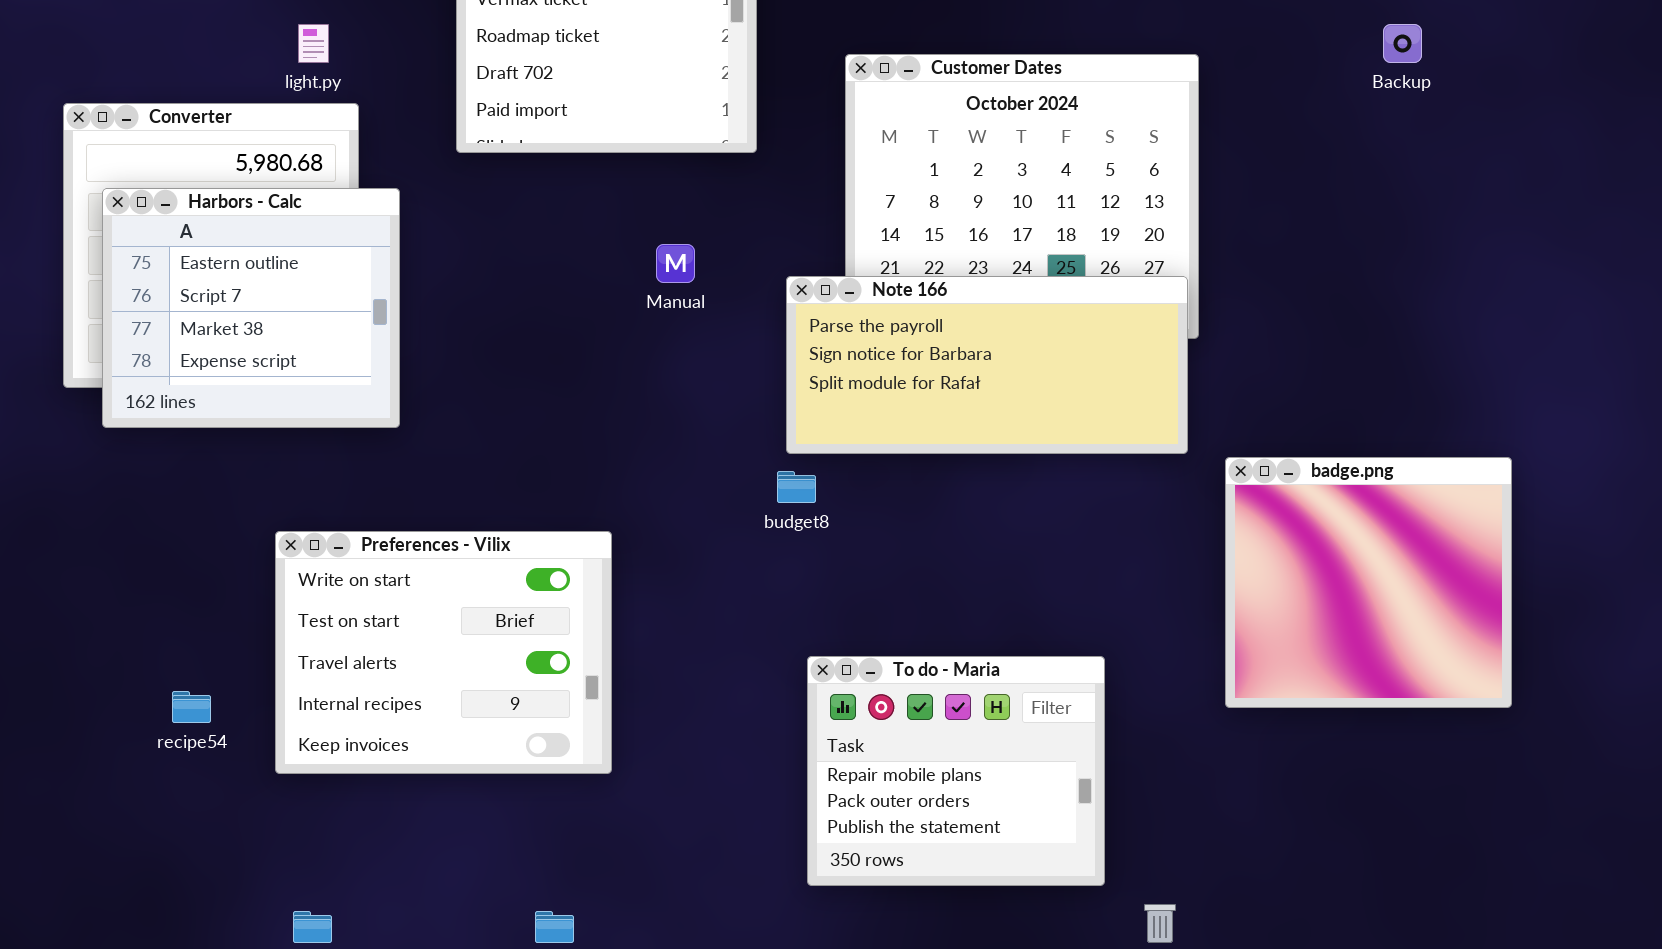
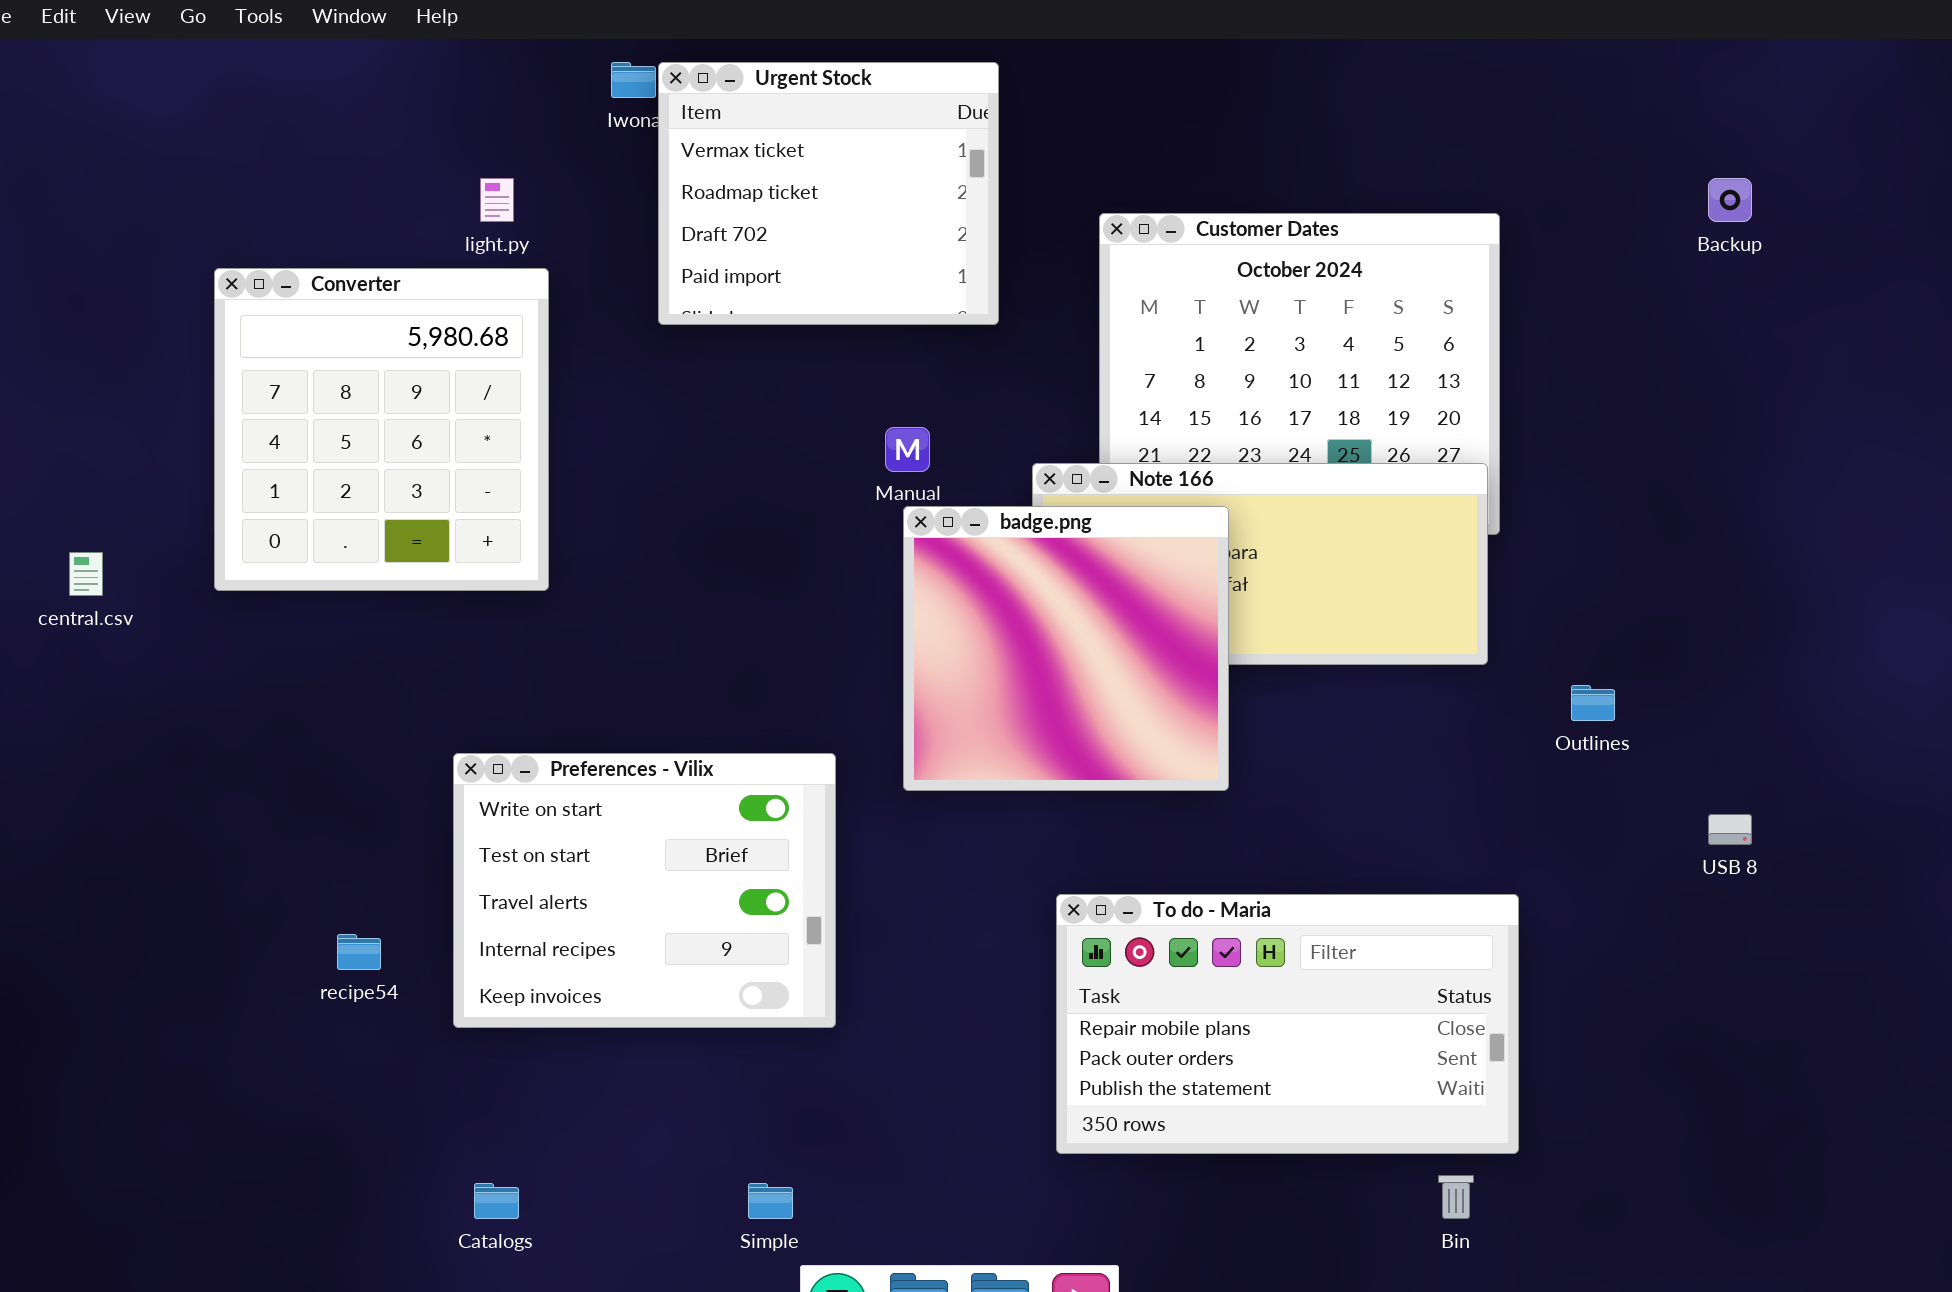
Harbors - Calc: [102,188,400,428] -> none, closed
badge.png: [1225,457,1512,708] -> [903,506,1229,791], moved
To do - Maria: [807,656,1105,886] -> [1056,894,1519,1154], resized

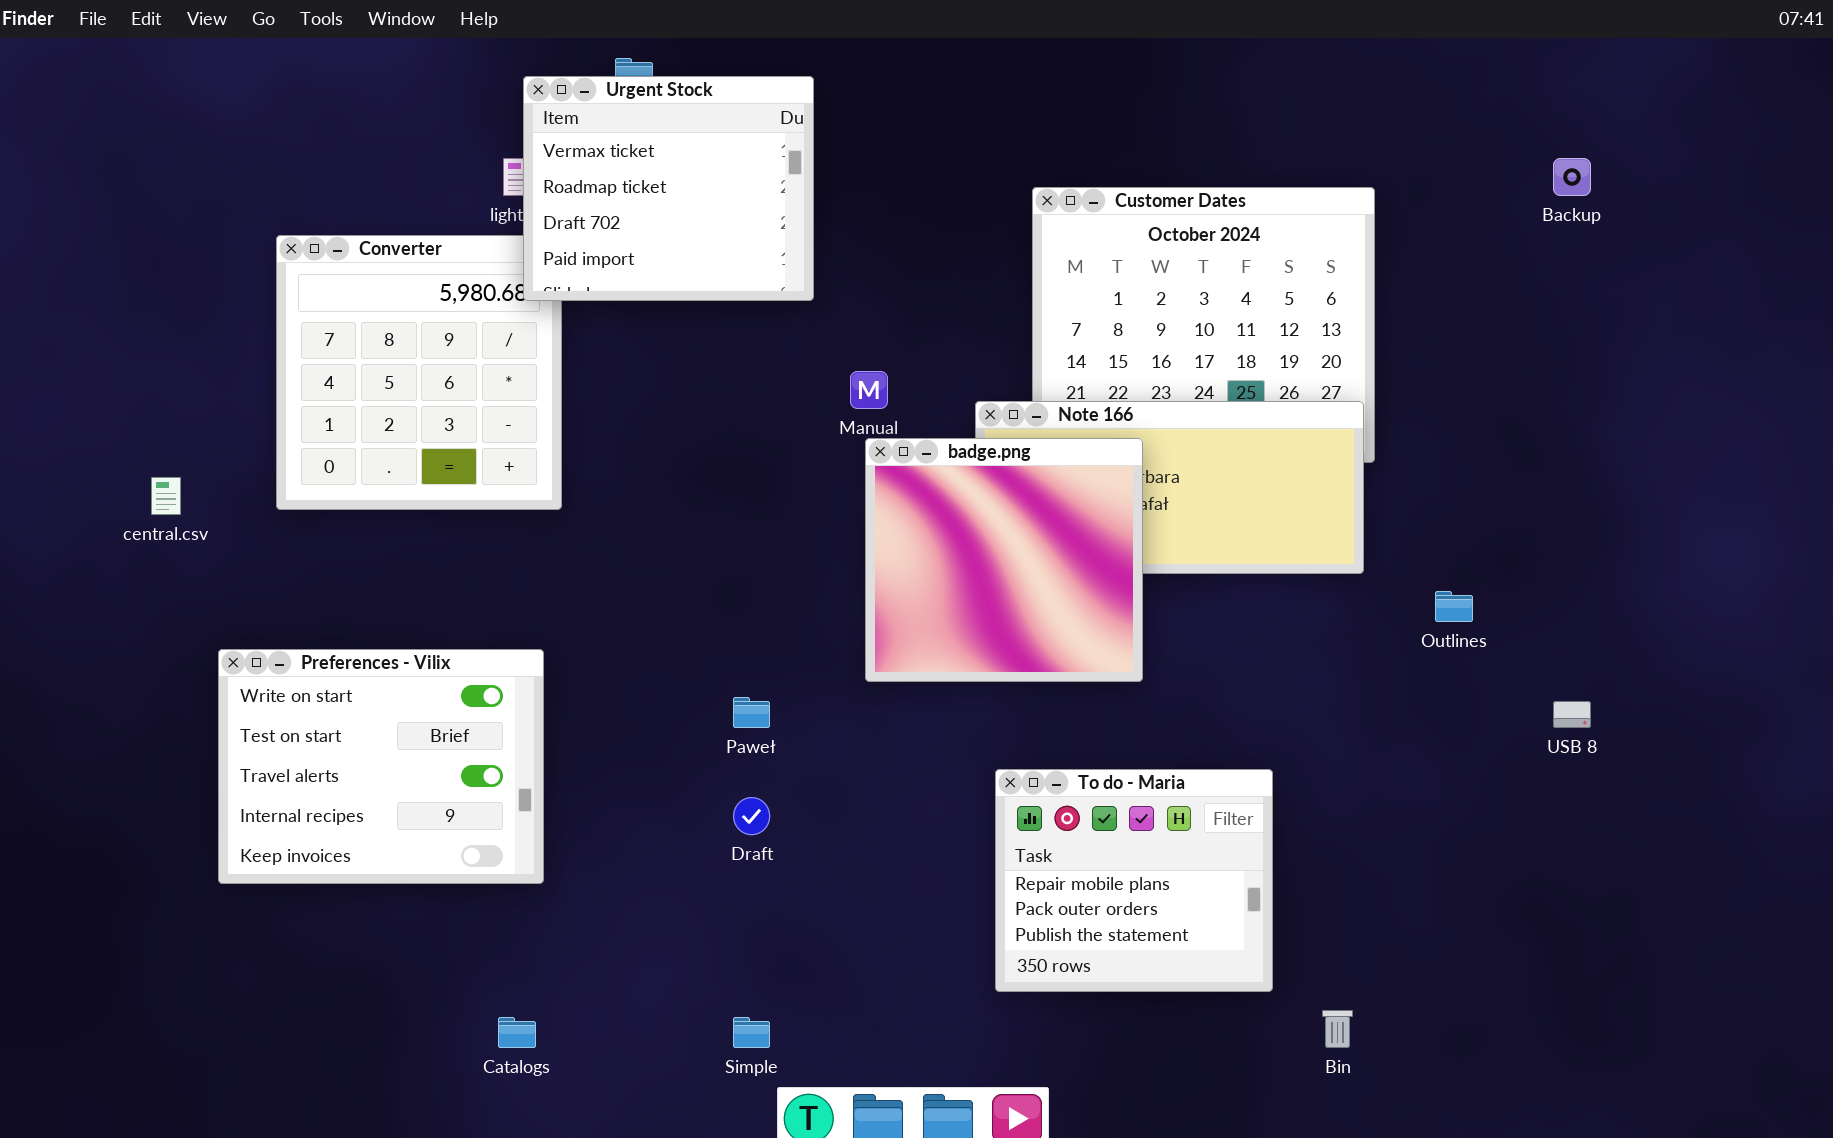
Urgent Stock: [658,62,999,325] -> [523,76,814,301], moved
Preferences - Vilix: [453,753,836,1028] -> [218,649,544,884], moved
To do - Maria: [1056,894,1519,1154] -> [995,769,1273,992], resized

